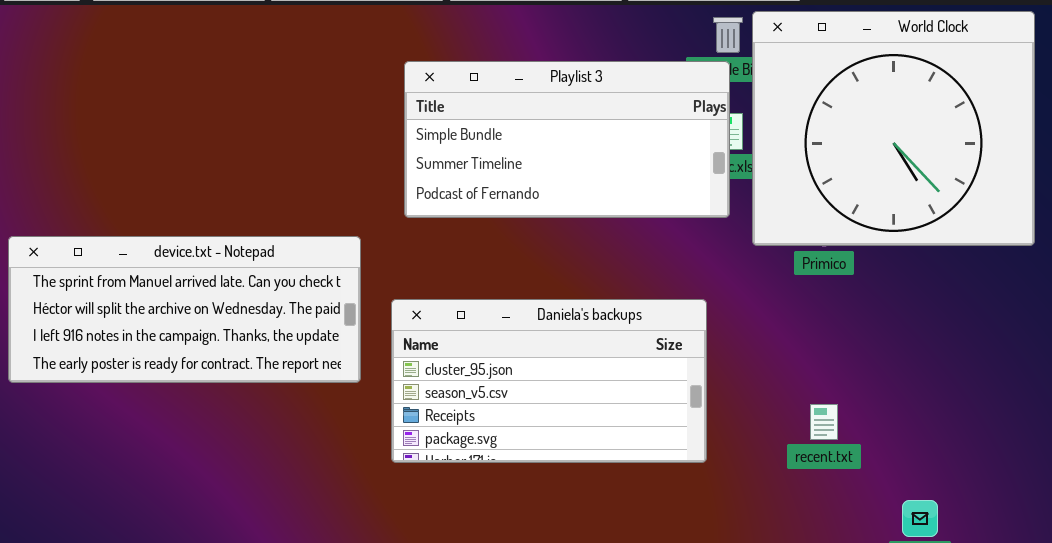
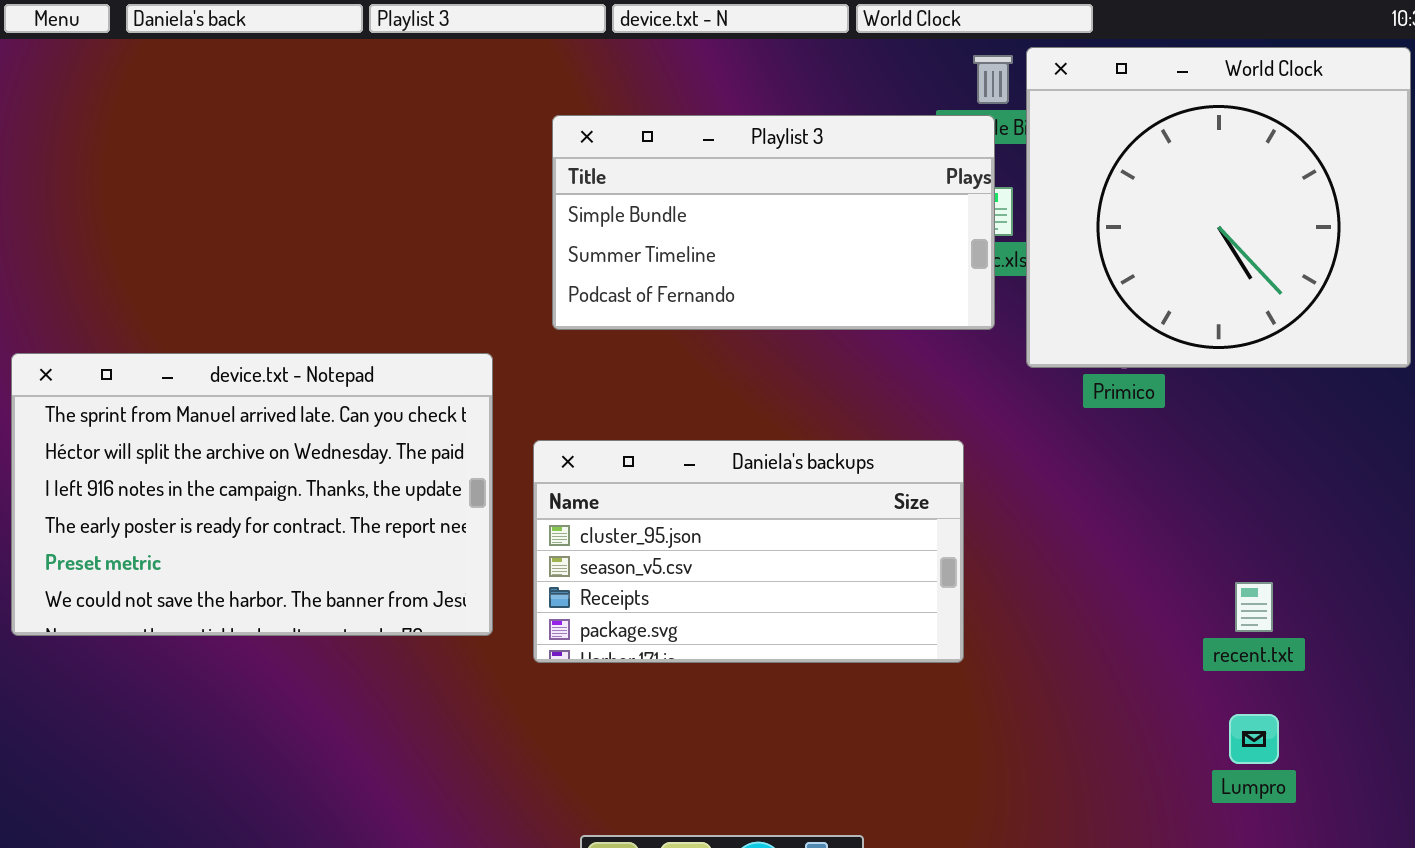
device.txt - Notepad: [8,236,361,383] -> [11,353,493,636], resized
recent.txt: [810,404,838,440] -> [1235,582,1273,632], moved

